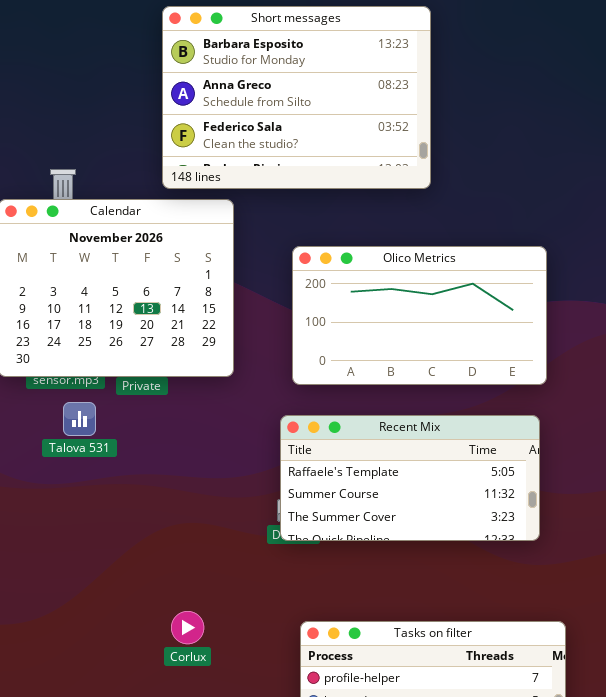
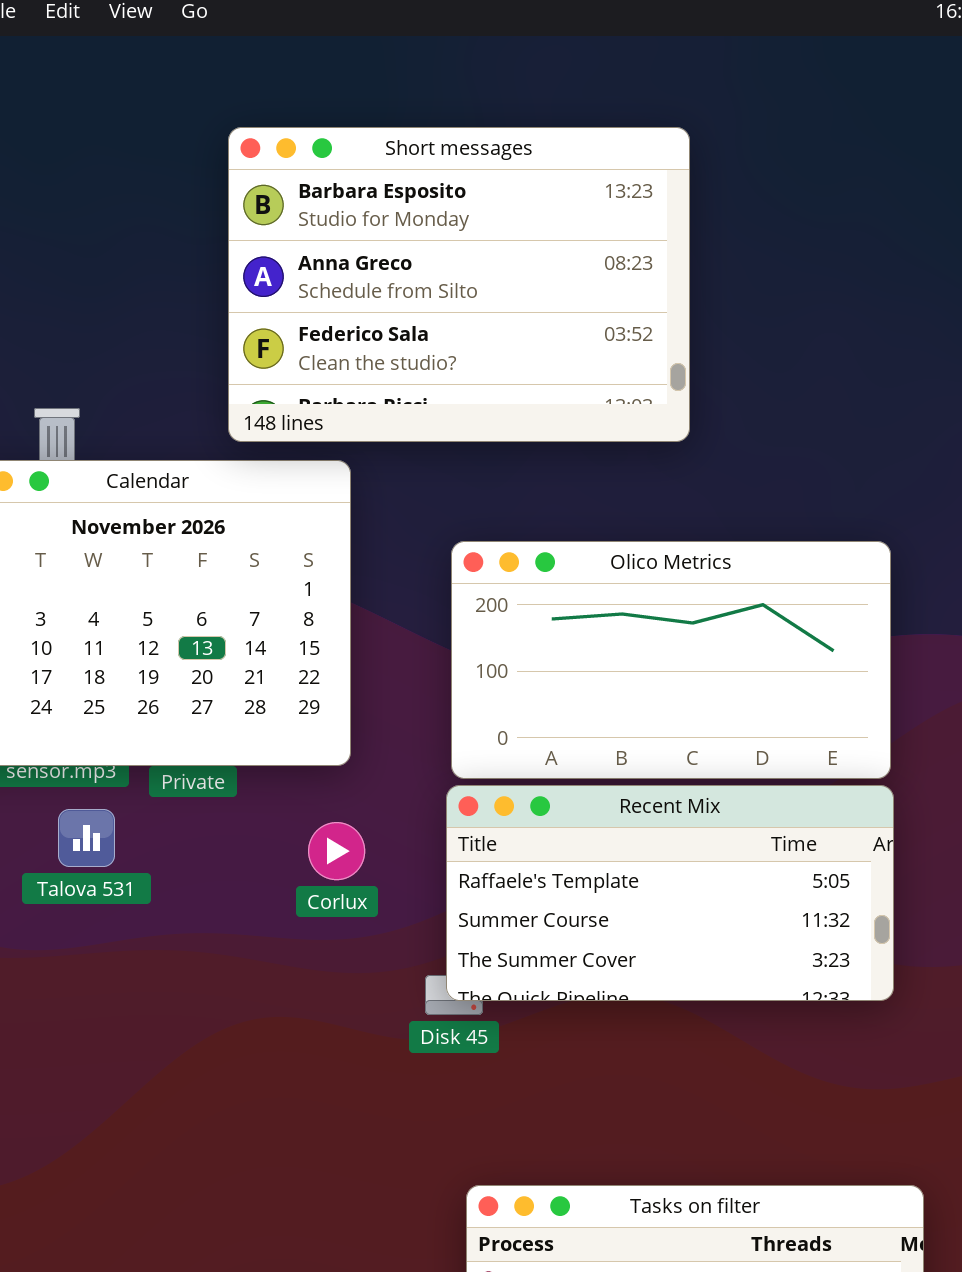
Recent Mix: [280,415,540,541] -> [446,785,894,1001], moved
Corlux: [171,611,204,644] -> [308,822,365,880], moved

